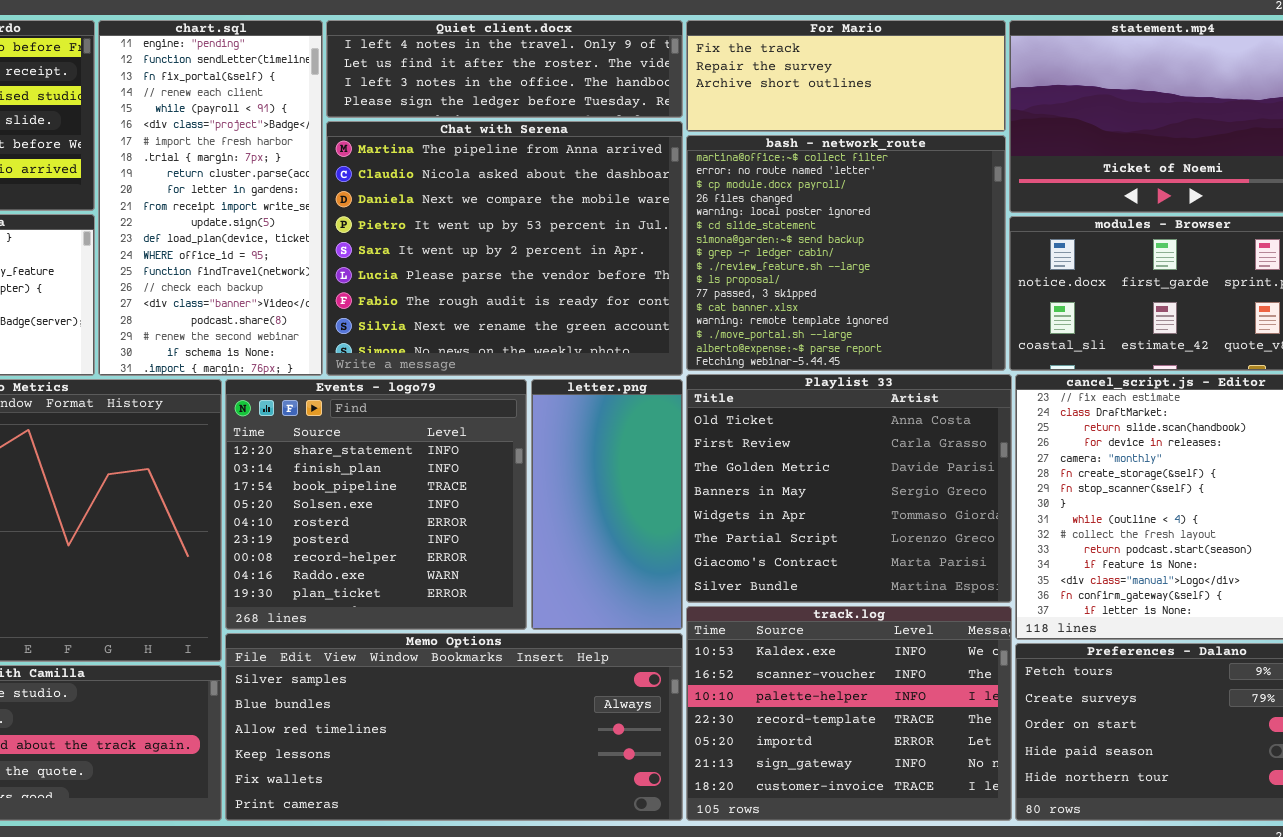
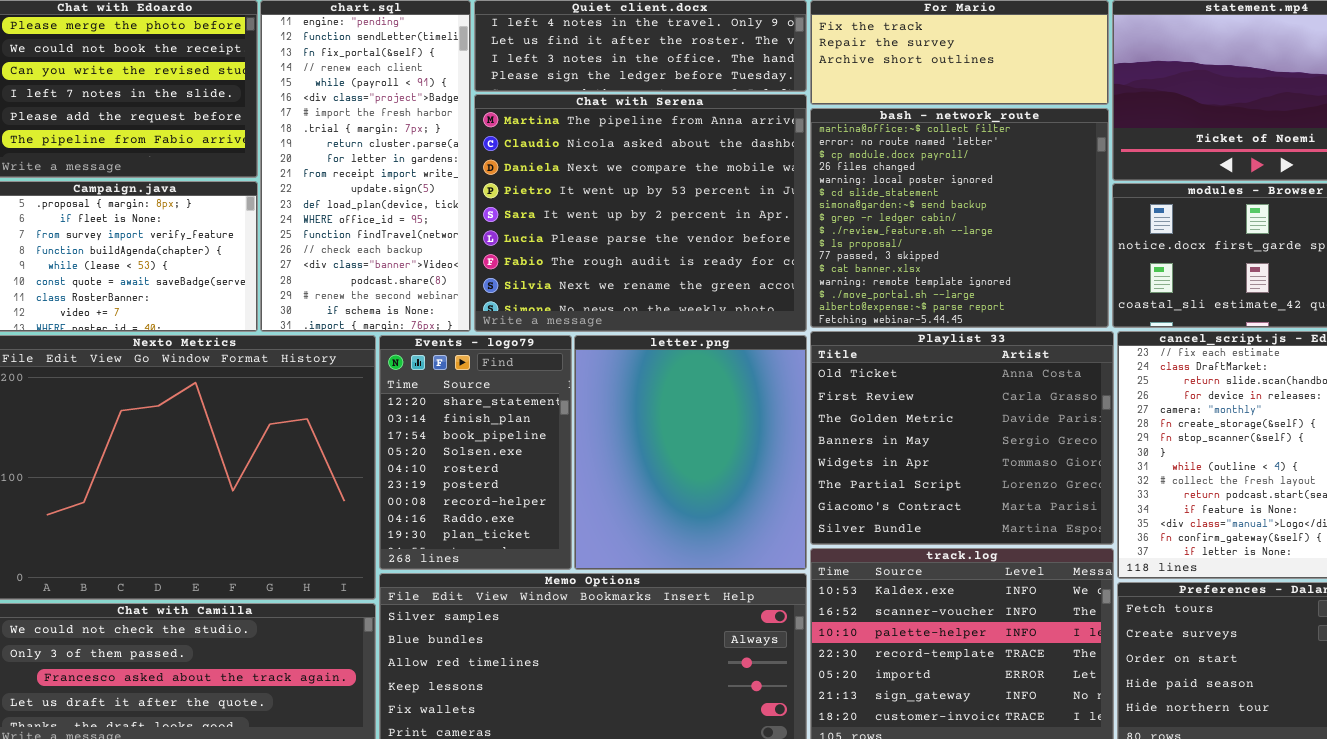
Events - logo79: [225,379,527,630] -> [379,335,572,570], resized
letter.png: [531,379,683,630] -> [574,335,807,570], resized

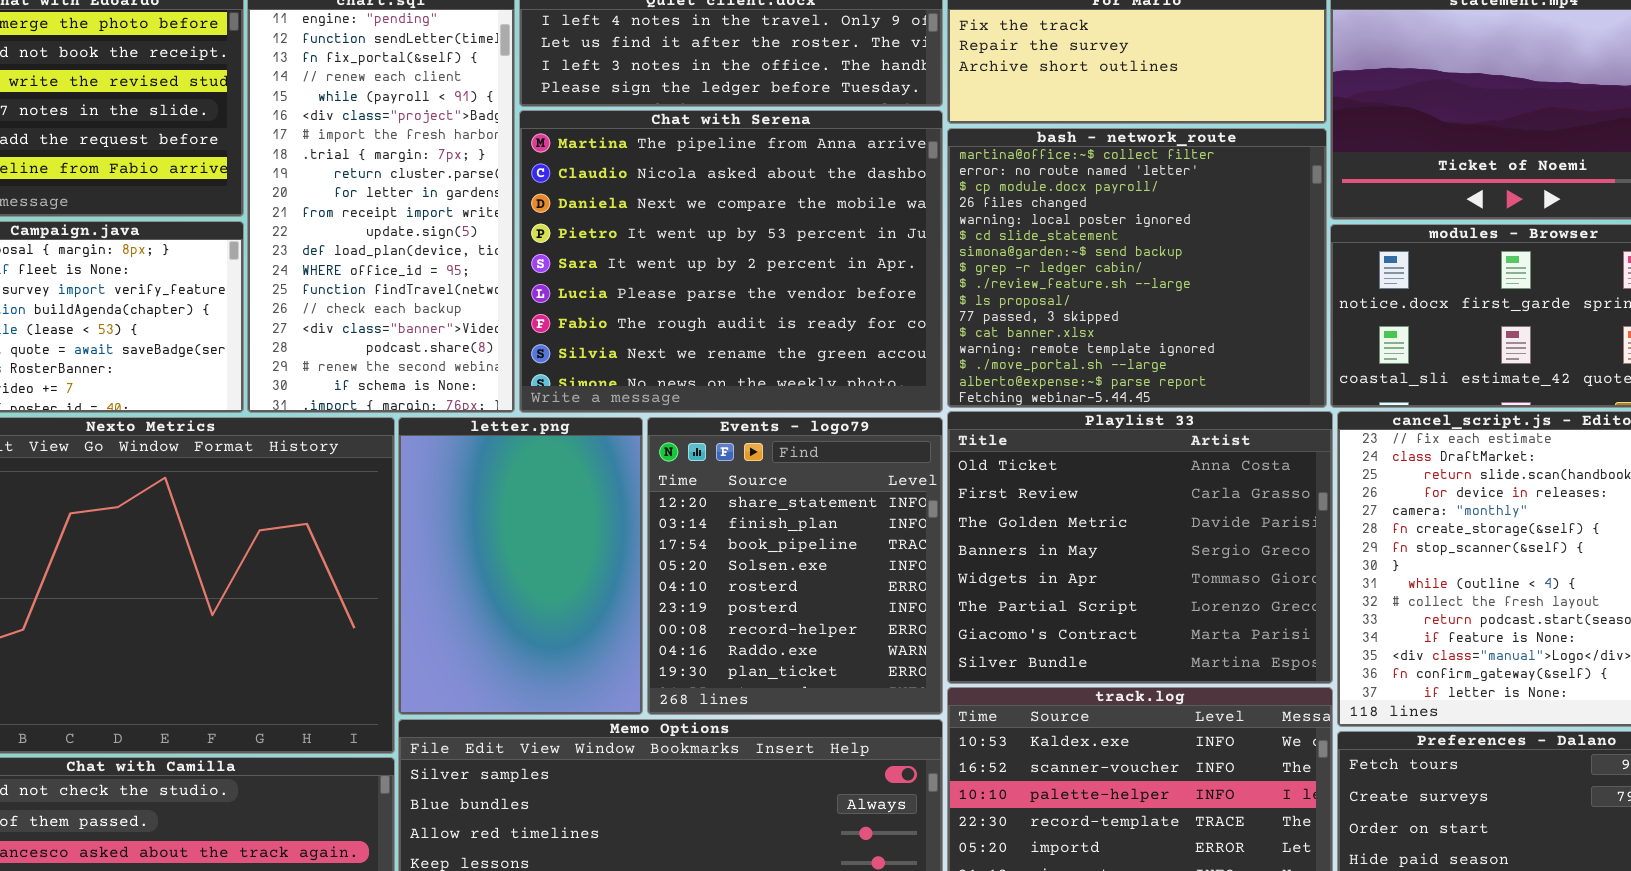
Events - logo79: [379,335,572,570] -> [647,417,943,715], moved, resized
letter.png: [574,335,807,570] -> [398,417,643,715], moved, resized

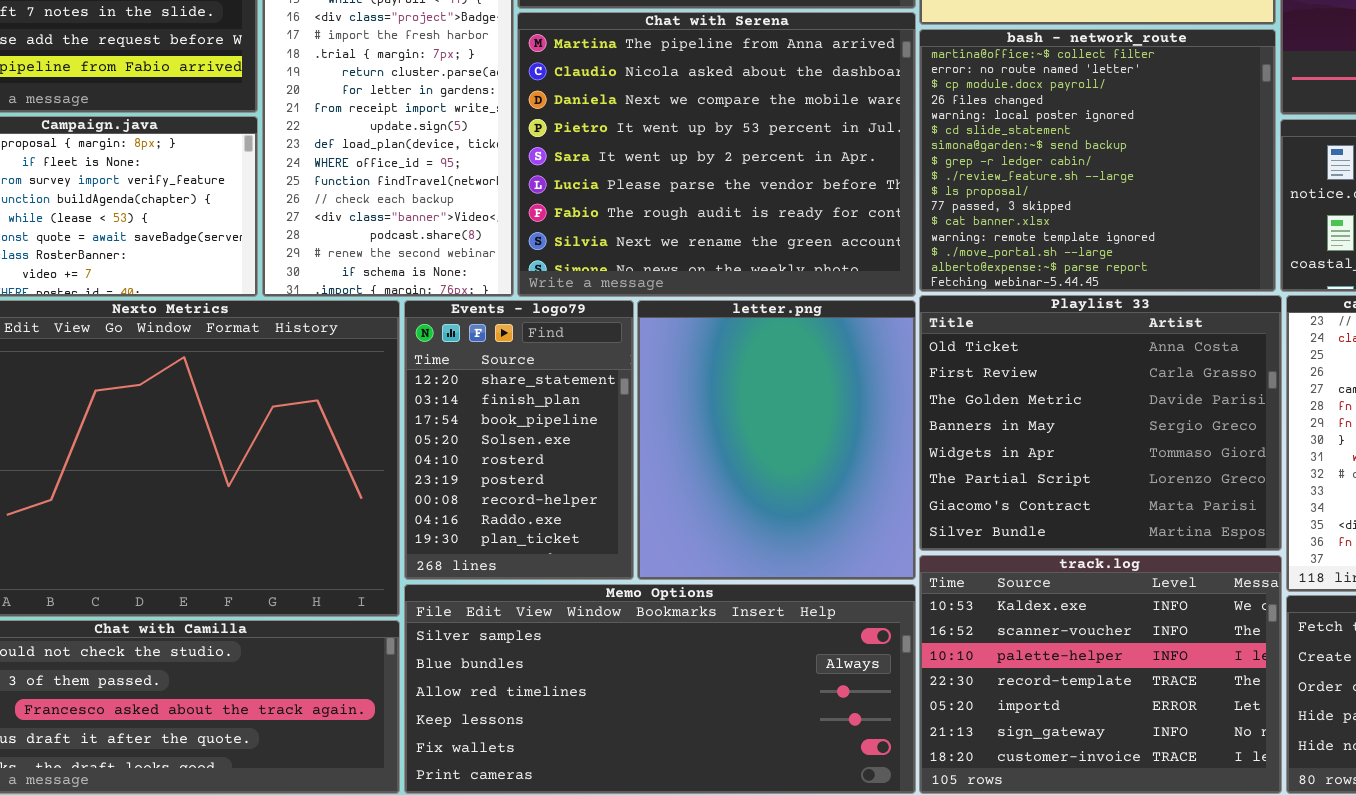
letter.png: [398,417,643,715] -> [637,300,916,580], moved, resized
Events - logo79: [647,417,943,715] -> [404,300,634,580], moved, resized

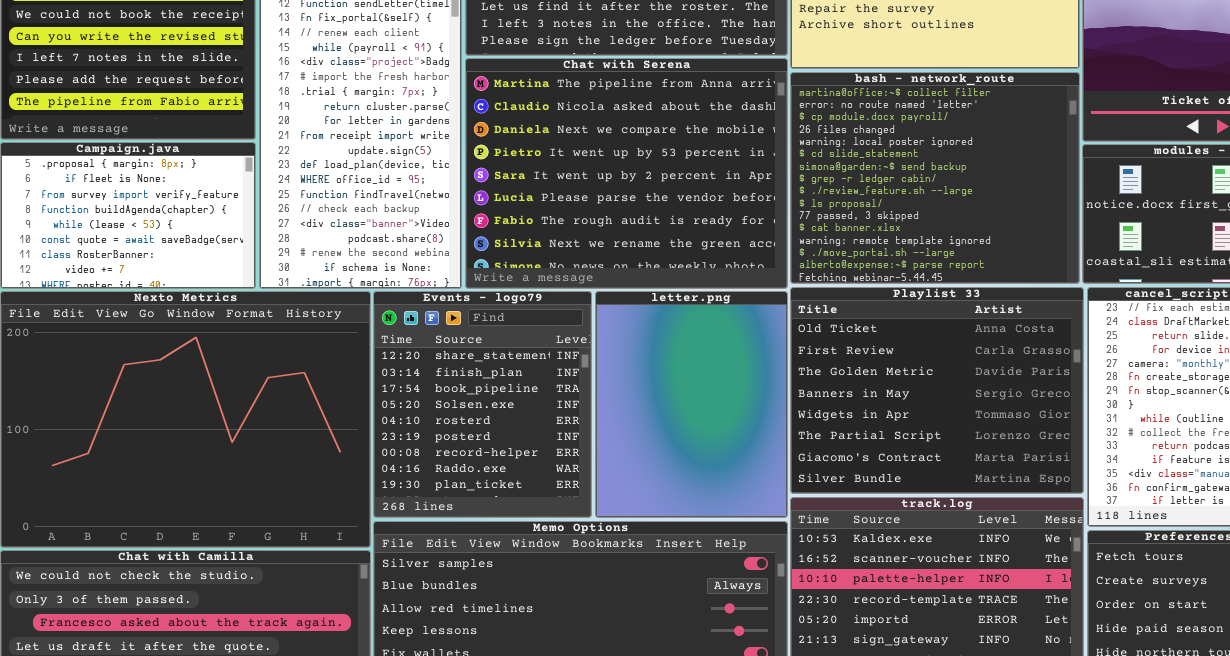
Events - logo79: [404,300,634,580] -> [373,291,592,518], resized
letter.png: [637,300,916,580] -> [595,291,788,518], resized

